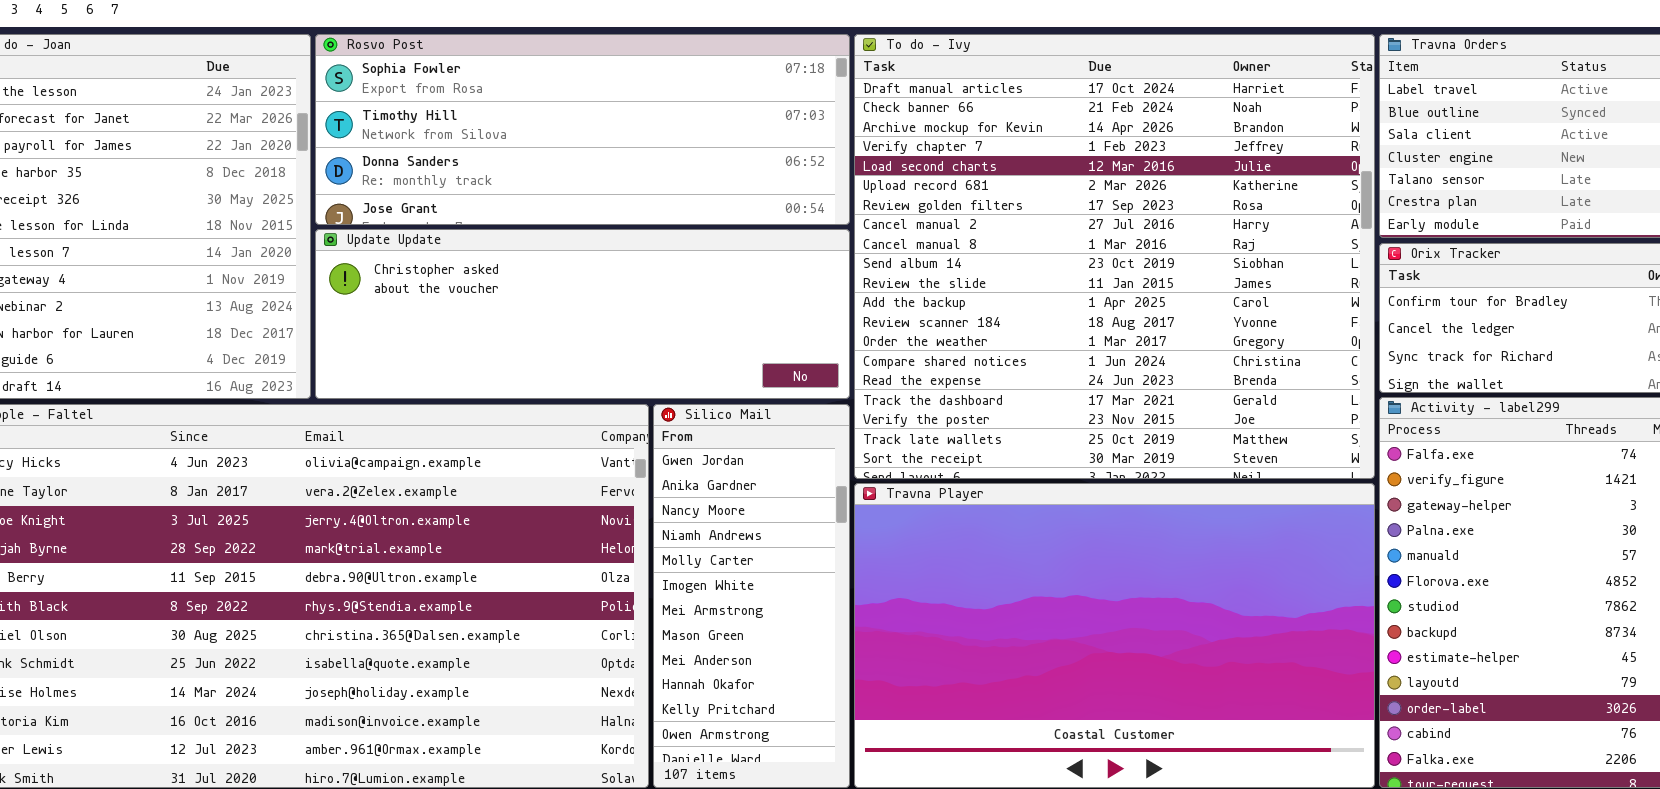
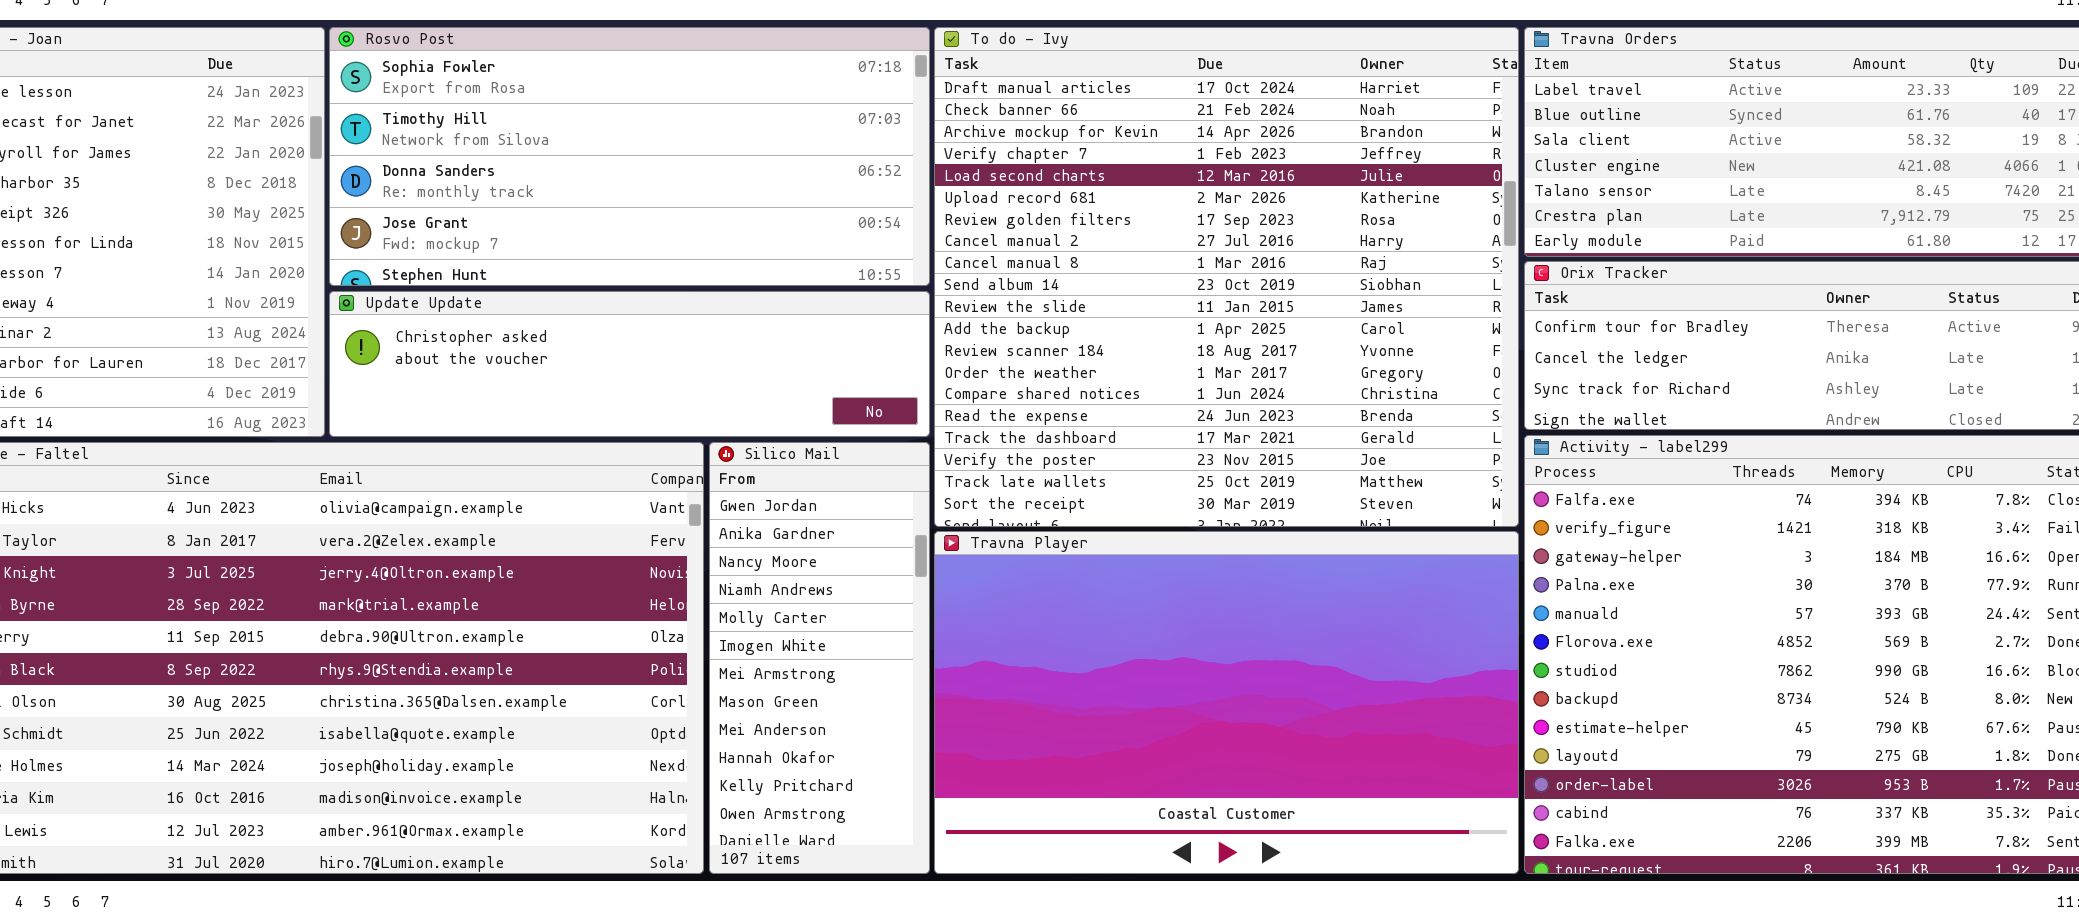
Rosvo Post: [315,34,850,225] -> [329,27,930,286], resized
Update Update: [315,229,850,399] -> [329,291,930,437], resized

